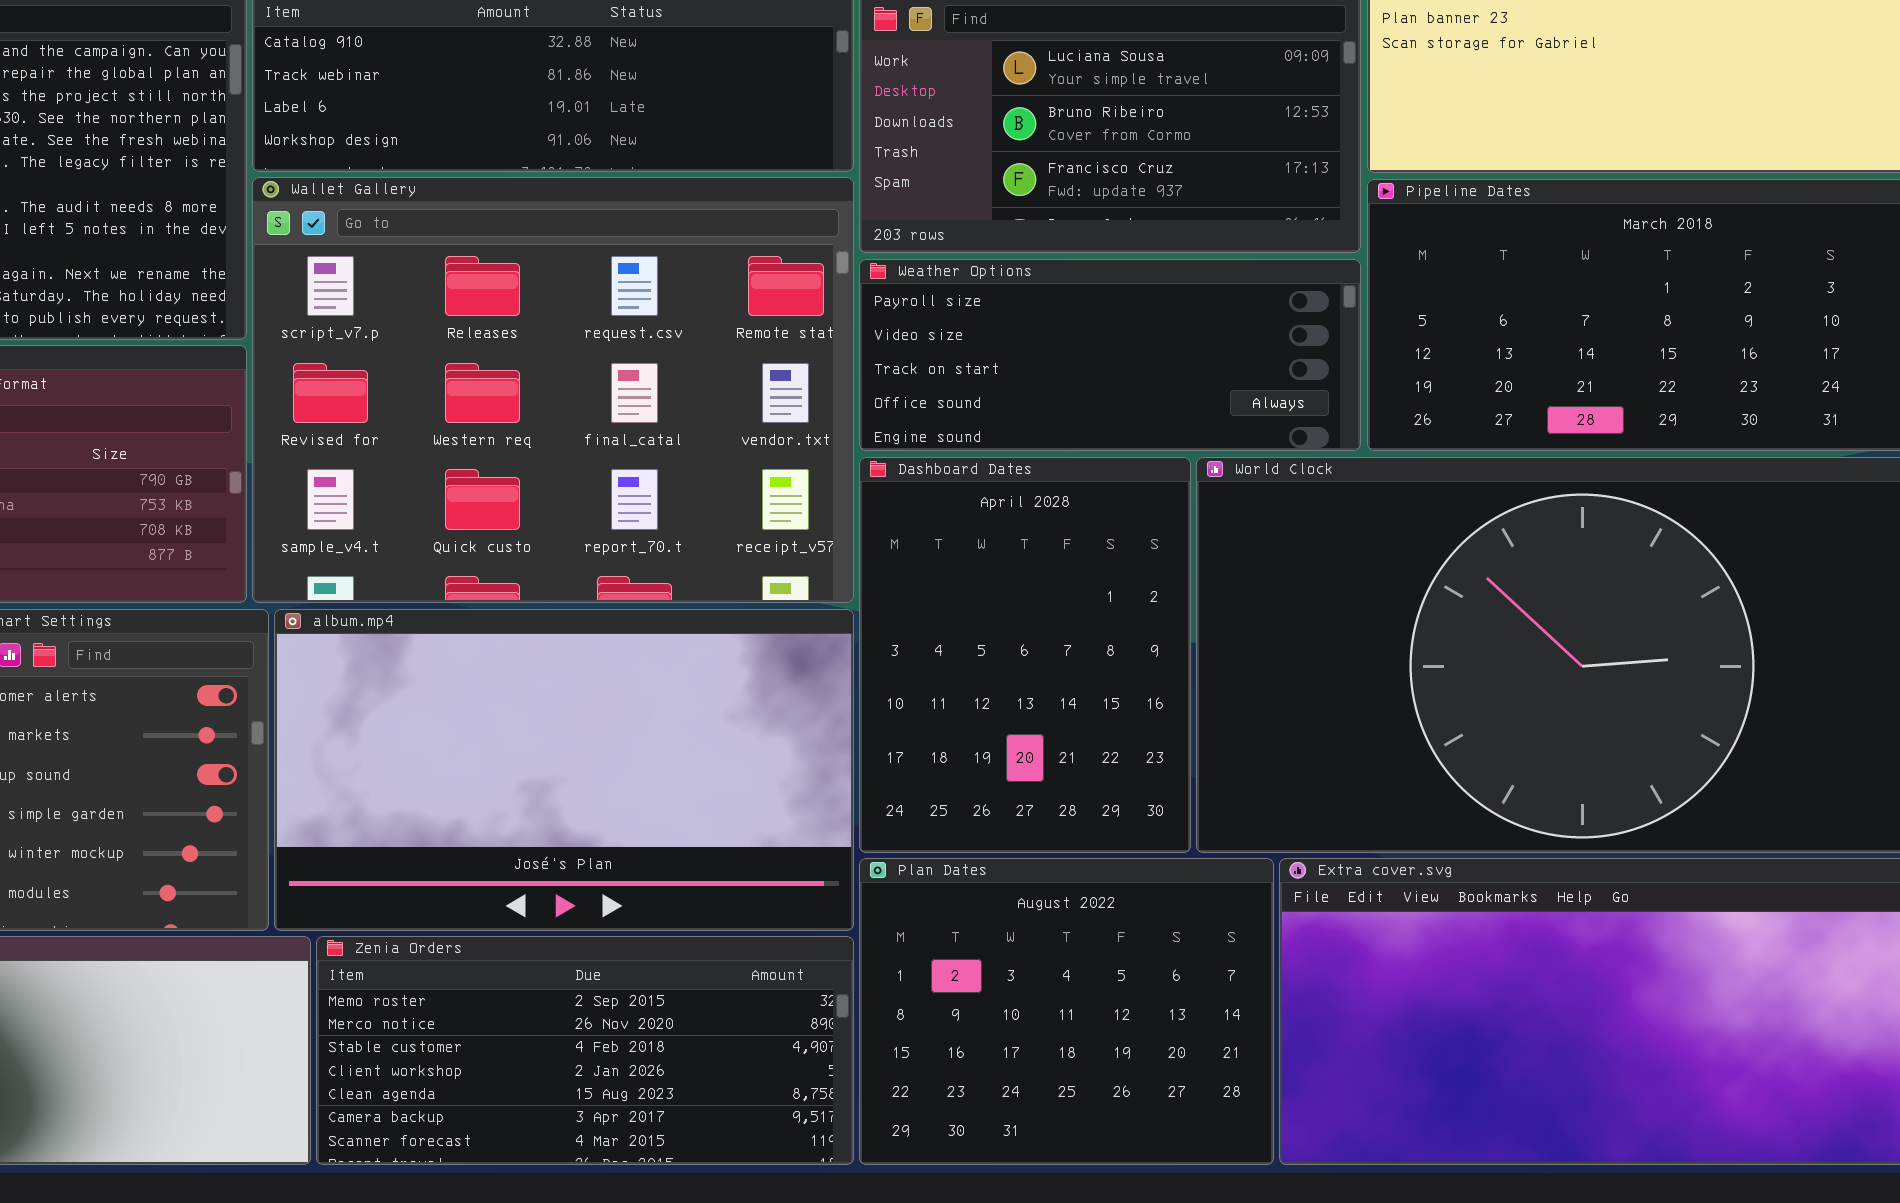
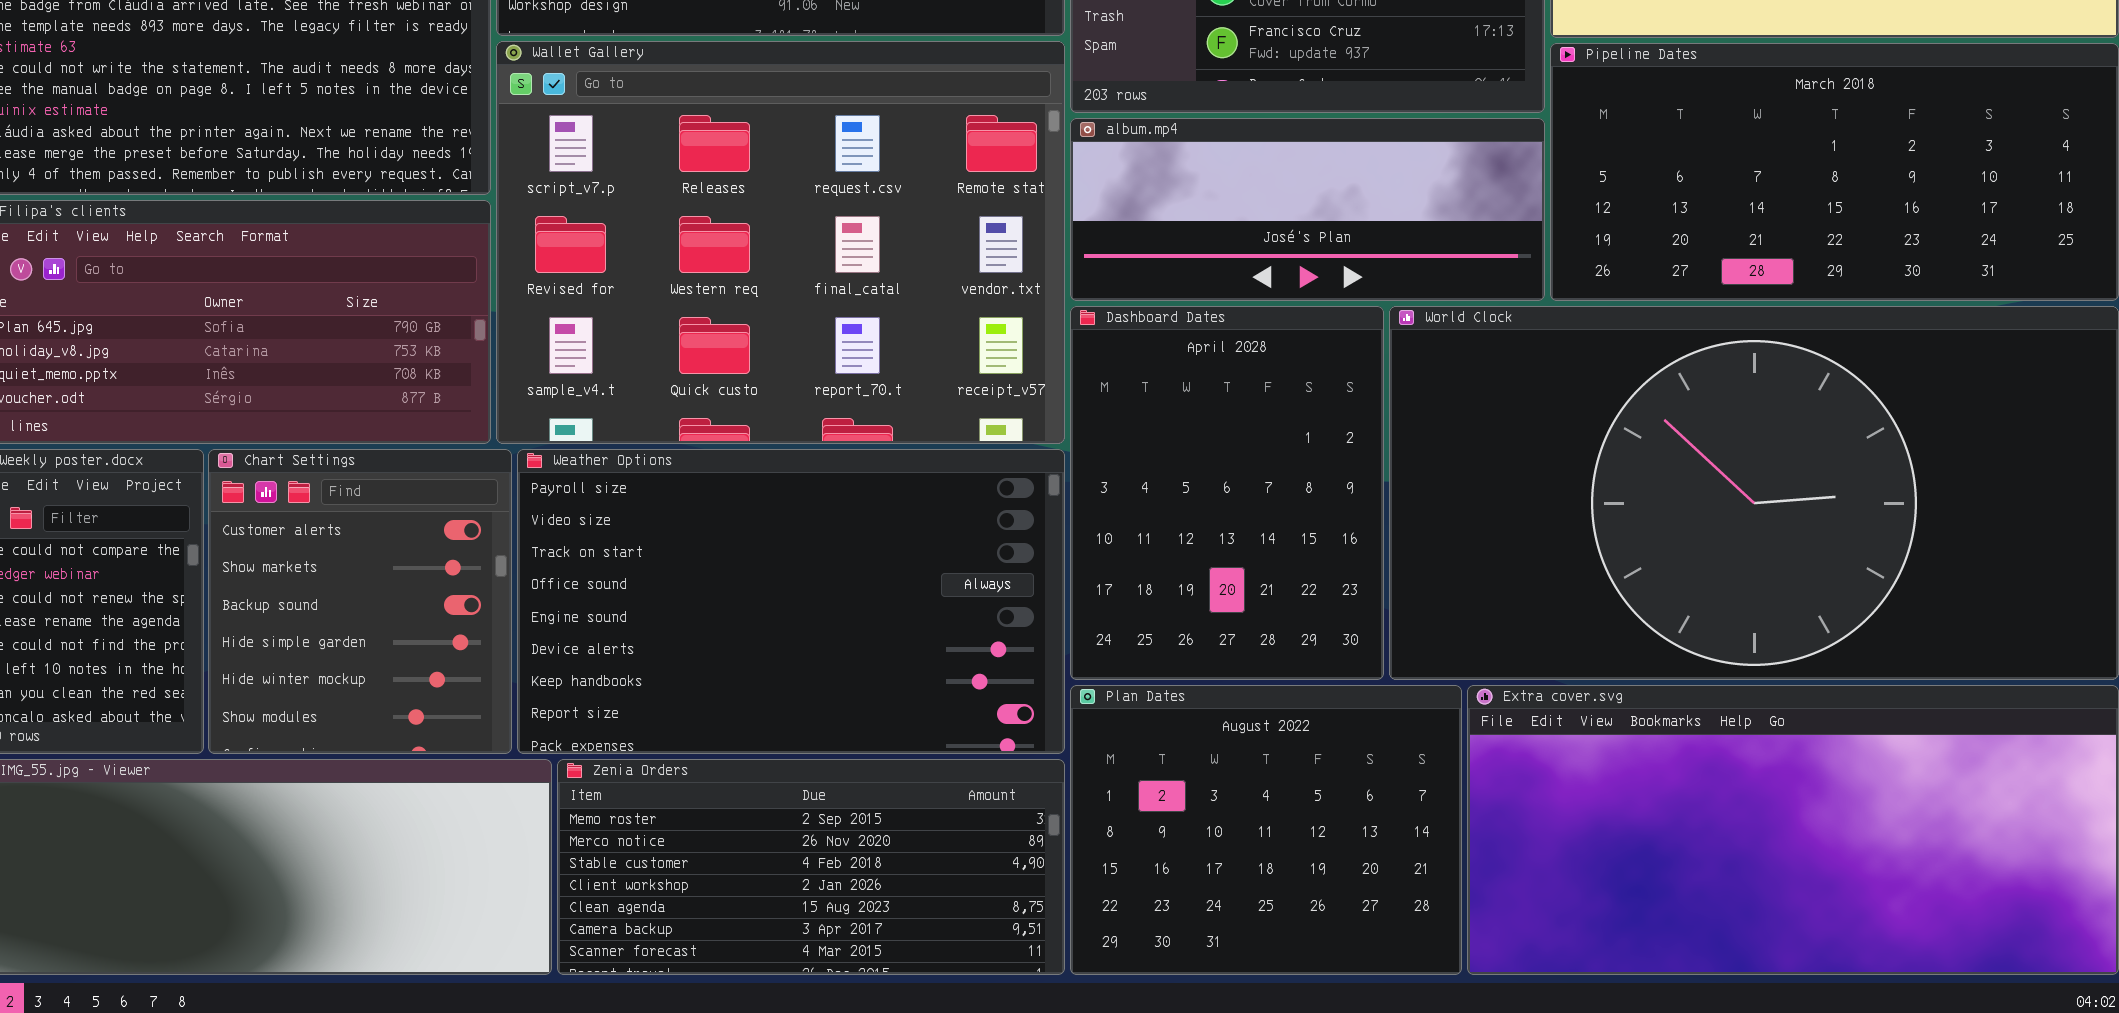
Weather Options: [859,259,1361,451] -> [517,449,1065,754], moved, resized
album.mp4: [274,609,854,931] -> [1070,118,1545,301], moved, resized

